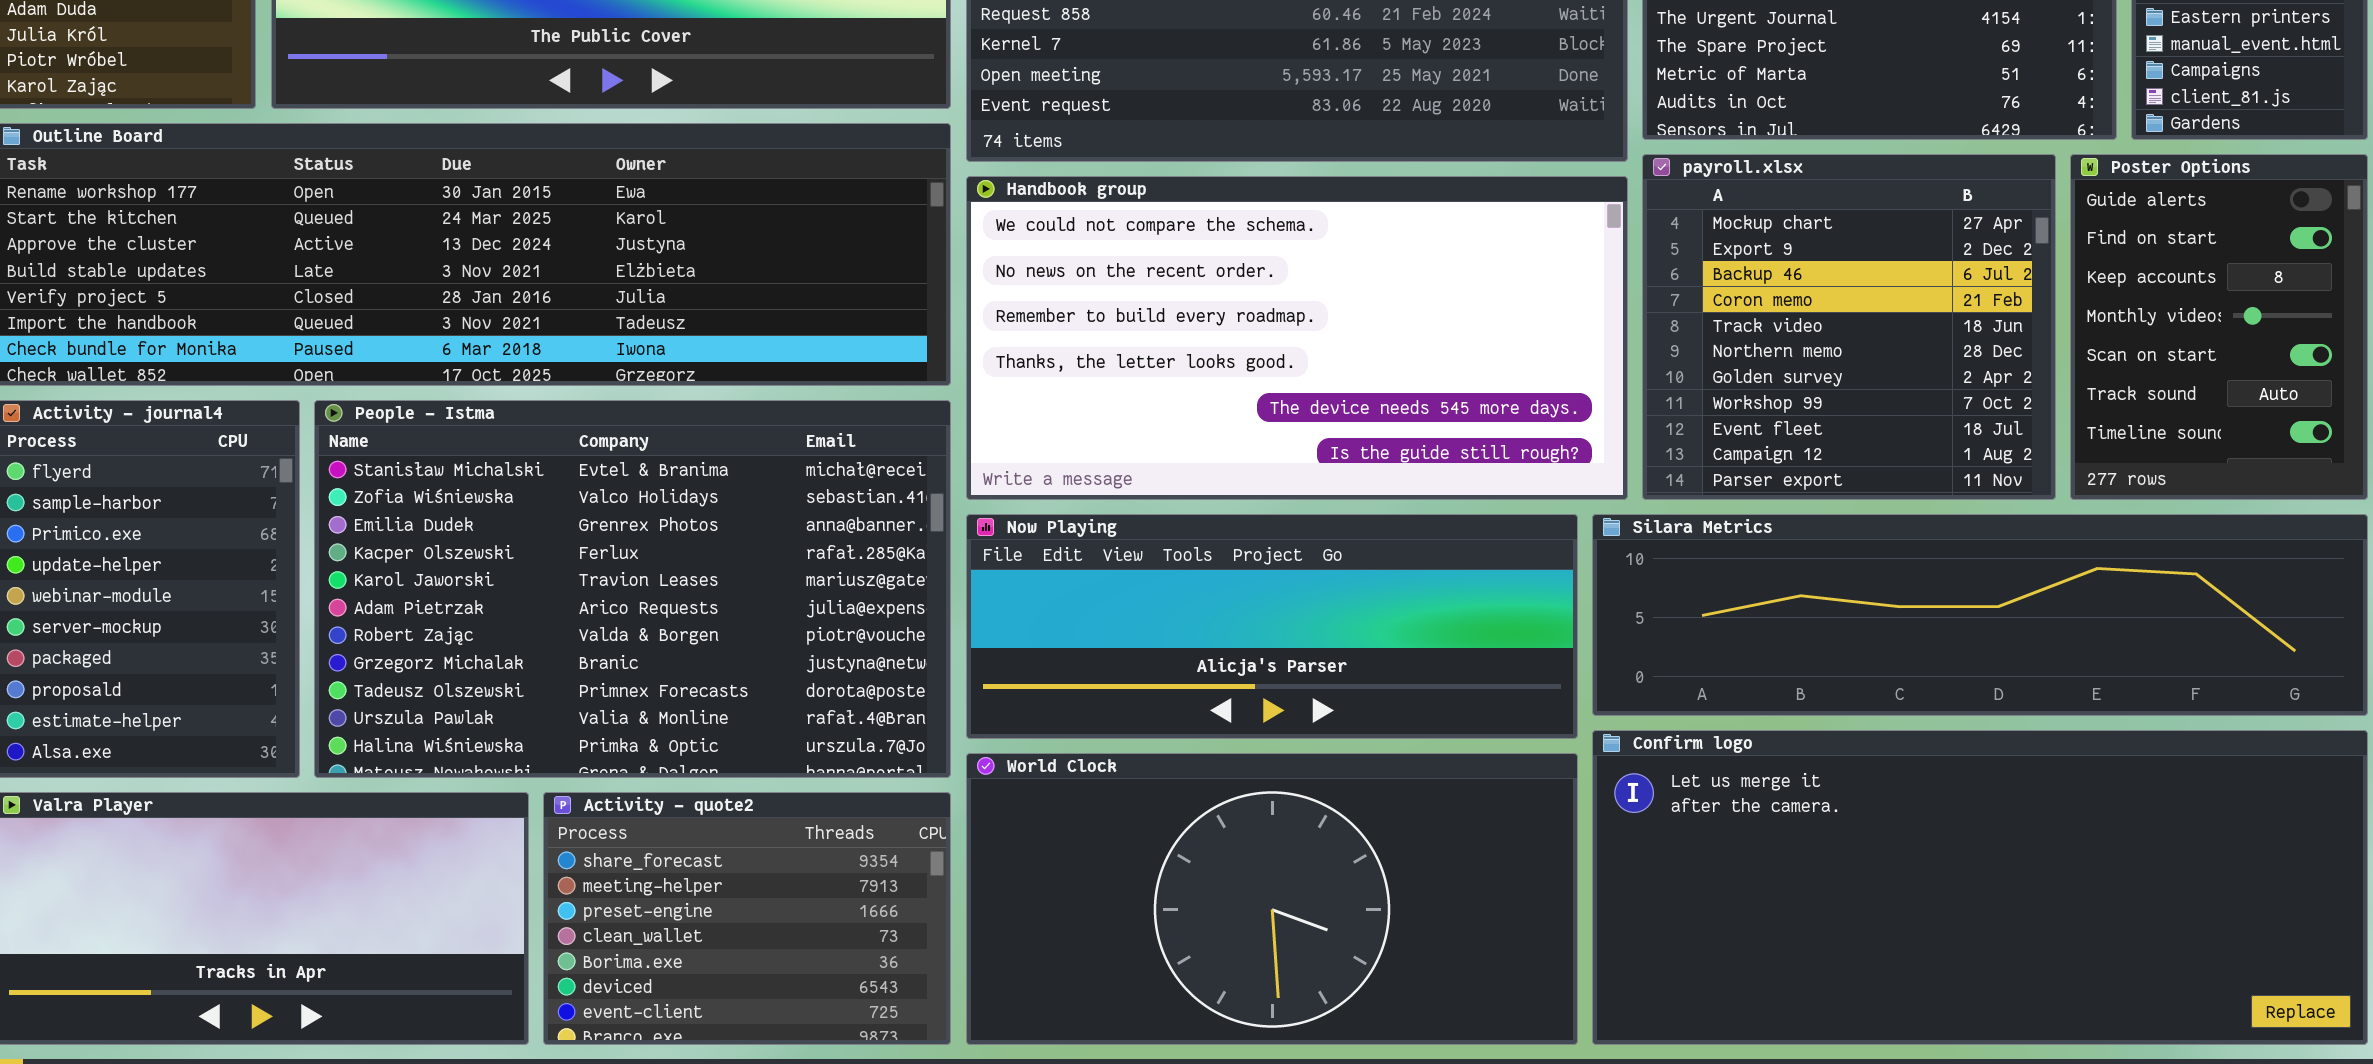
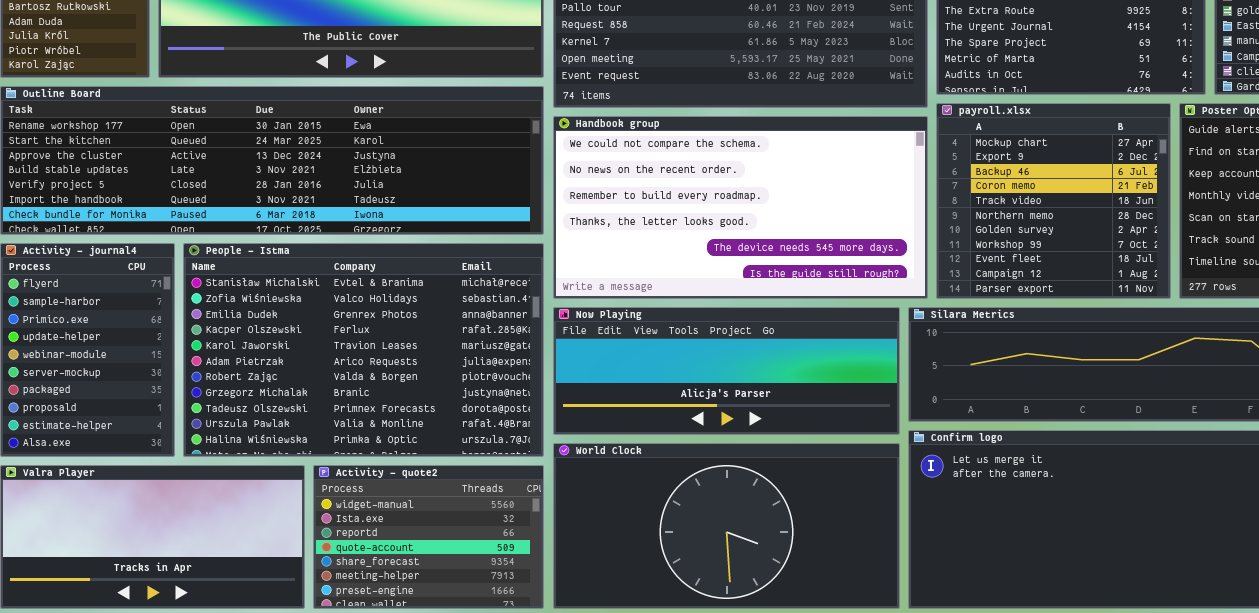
Activity - quote2: [543,792,951,1045] -> [313,465,544,609], scrolled up 4 rows

